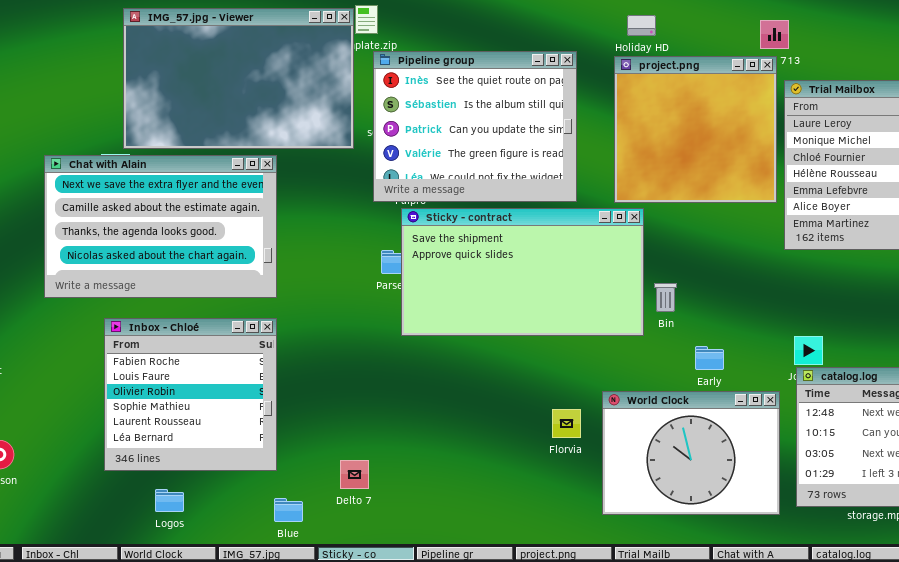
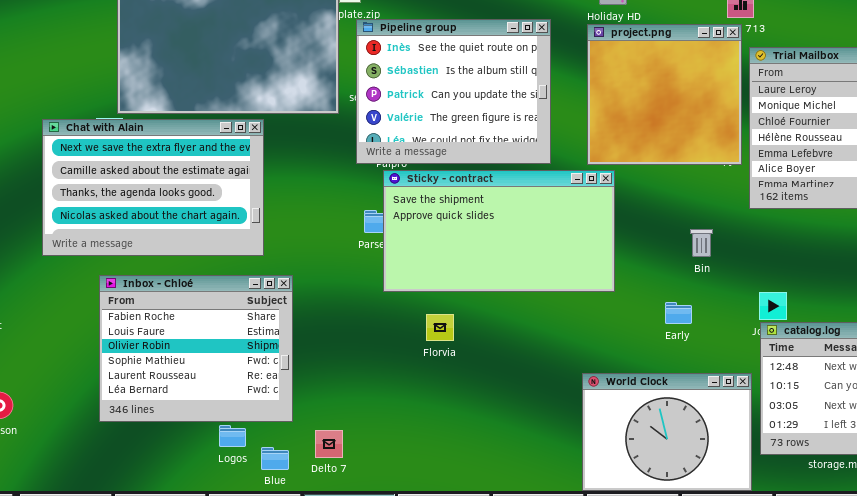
Bin: [654,283,677,312] -> [690,229,713,257], moved
Inbox - Chloé: [104,318,277,471] -> [99,275,293,422], resized
World Clock: [602,391,780,515] -> [582,373,752,491], moved
Florvia: [552,409,581,438] -> [426,314,454,341], moved
Delto 7: [340,460,369,489] -> [315,430,343,458], moved
Logos: [155,489,184,512] -> [219,425,246,447], moved

